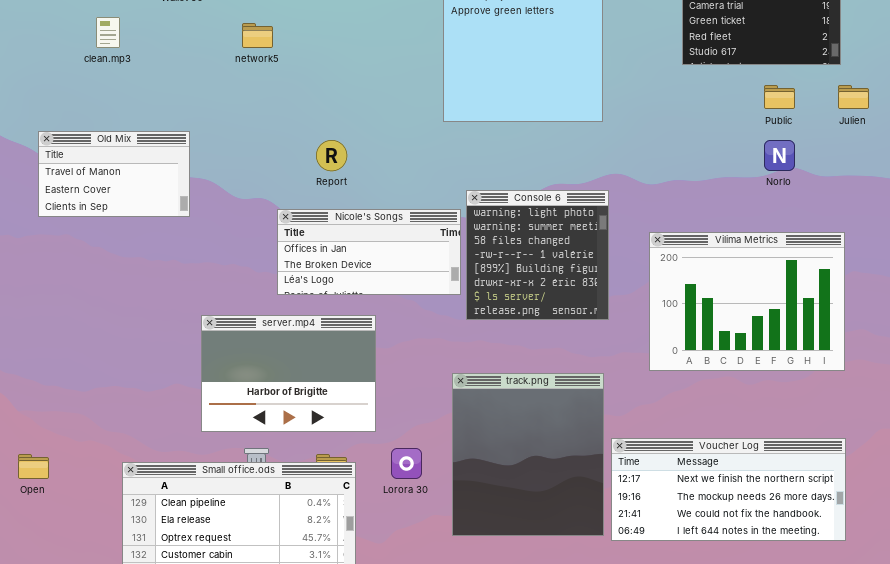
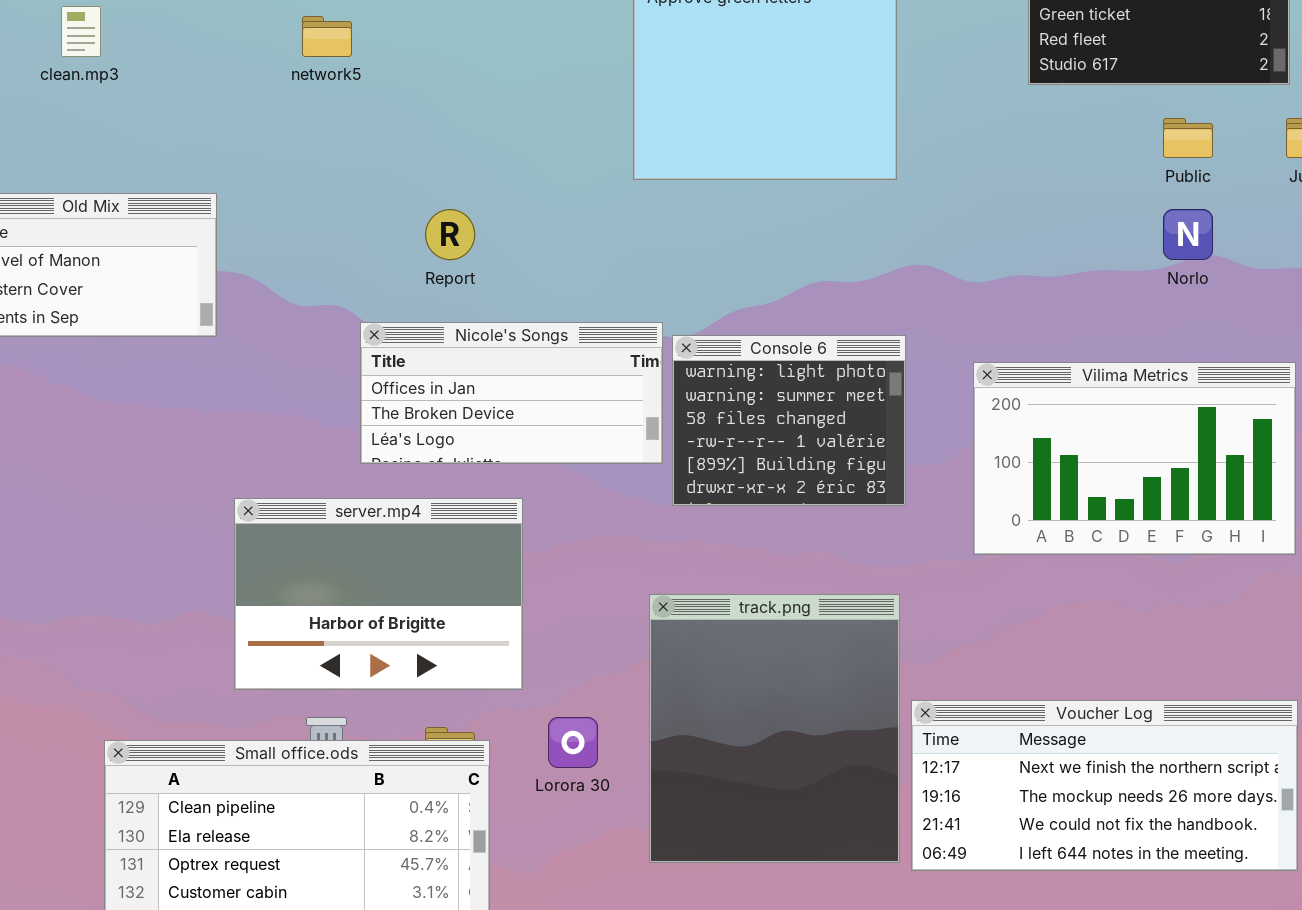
Console 6: [466,190,609,320] -> [672,335,906,506], resized
Vilima Metrics: [649,232,845,371] -> [973,362,1296,555], resized

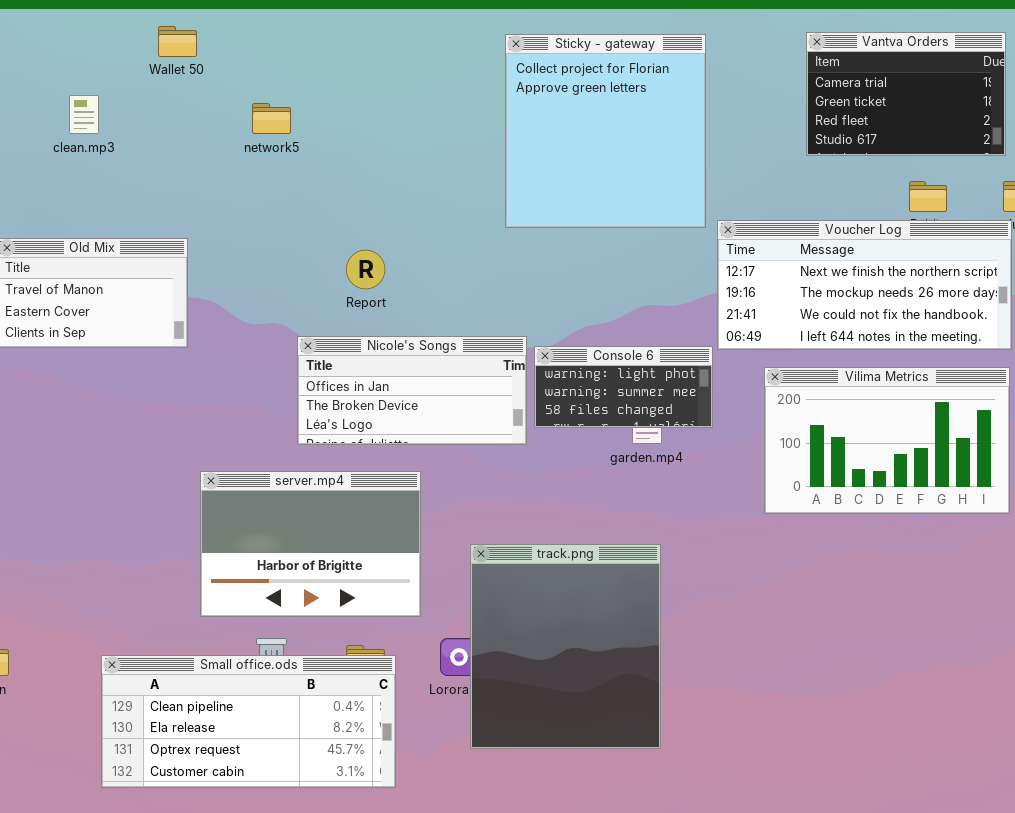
Console 6: [672,335,906,506] -> [534,346,713,428], resized
track.png: [649,594,900,863] -> [470,544,661,749], moved
Voucher Log: [911,700,1298,871] -> [717,220,1012,350], moved

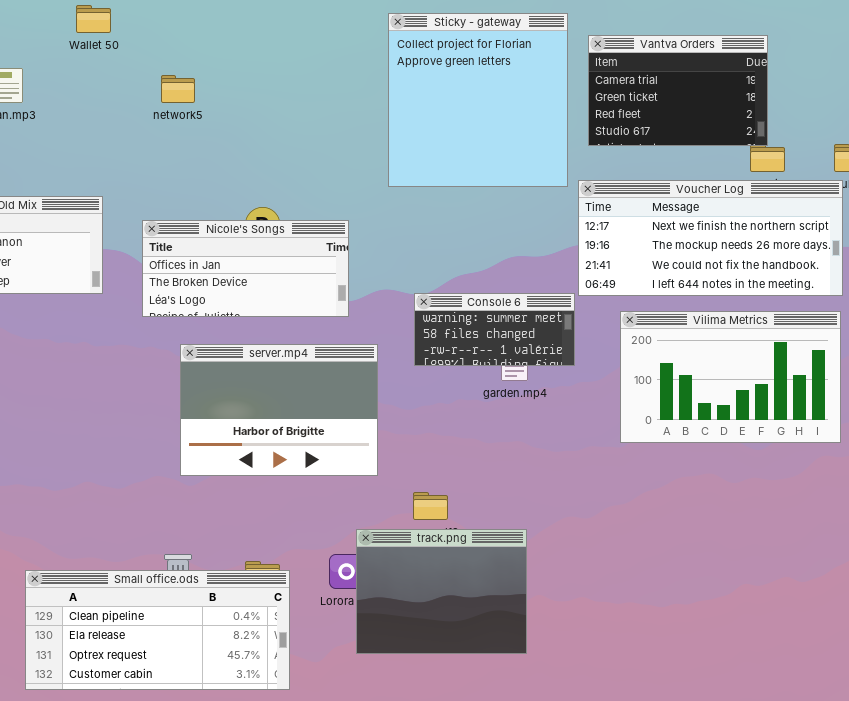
Vantva Orders: [806,32,1006,156] -> [588,35,768,146], moved
Nicole's Songs: [297,336,527,445] -> [142,220,349,317], moved
Console 6: [534,346,713,428] -> [414,293,575,366], scrolled down 1 row
server.mp4: [200,471,421,617] -> [180,344,378,476], moved
track.png: [470,544,661,749] -> [356,529,527,654], resized

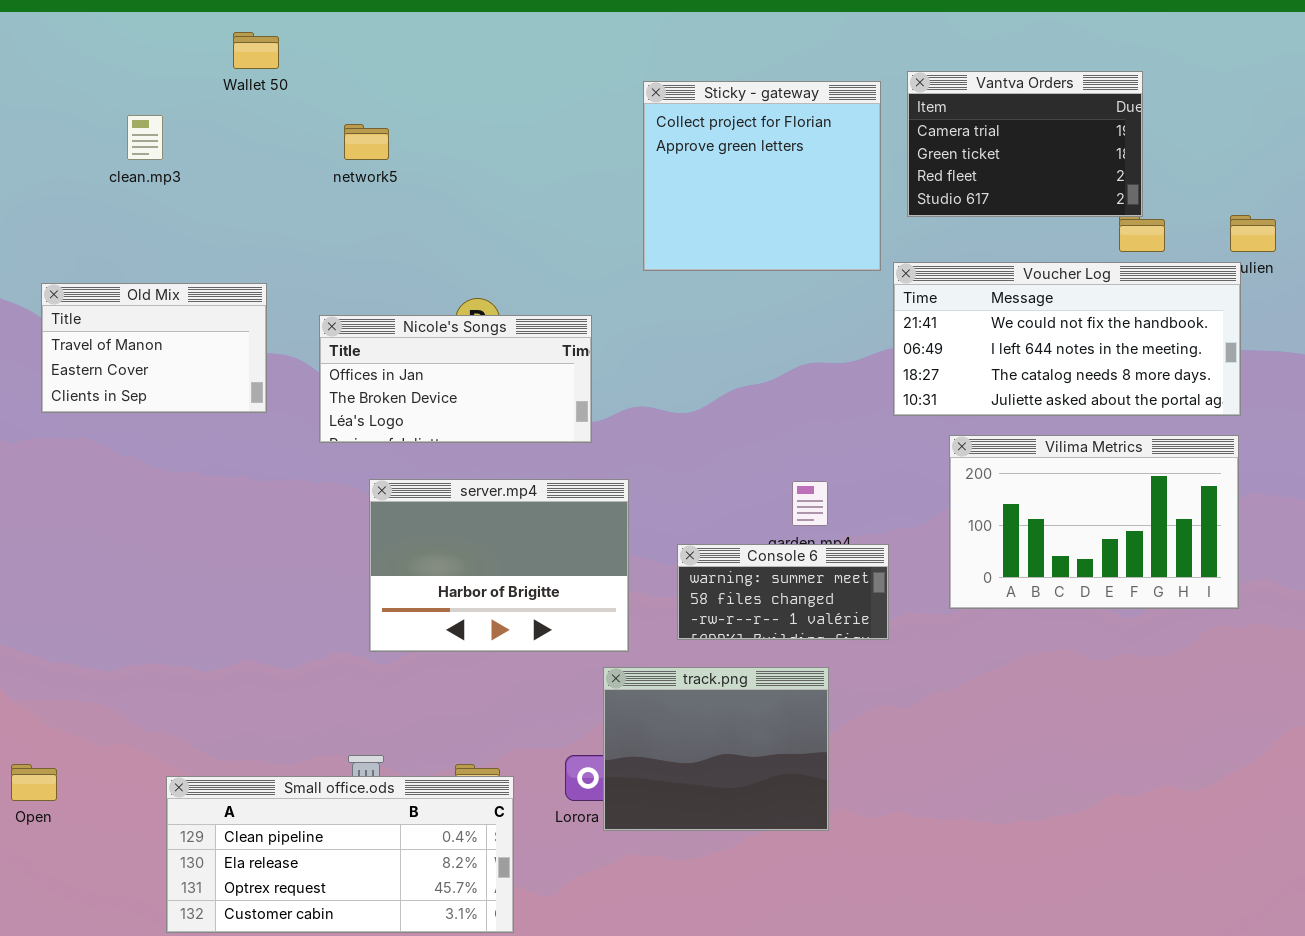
Sticky - gateway: [388,13,568,187] -> [643,81,881,271], resized
Voucher Log: [578,180,843,296] -> [893,262,1241,416], scrolled down 2 rows
Console 6: [414,293,575,366] -> [677,544,889,640], moved
track.png: [356,529,527,654] -> [603,667,829,831], moved

